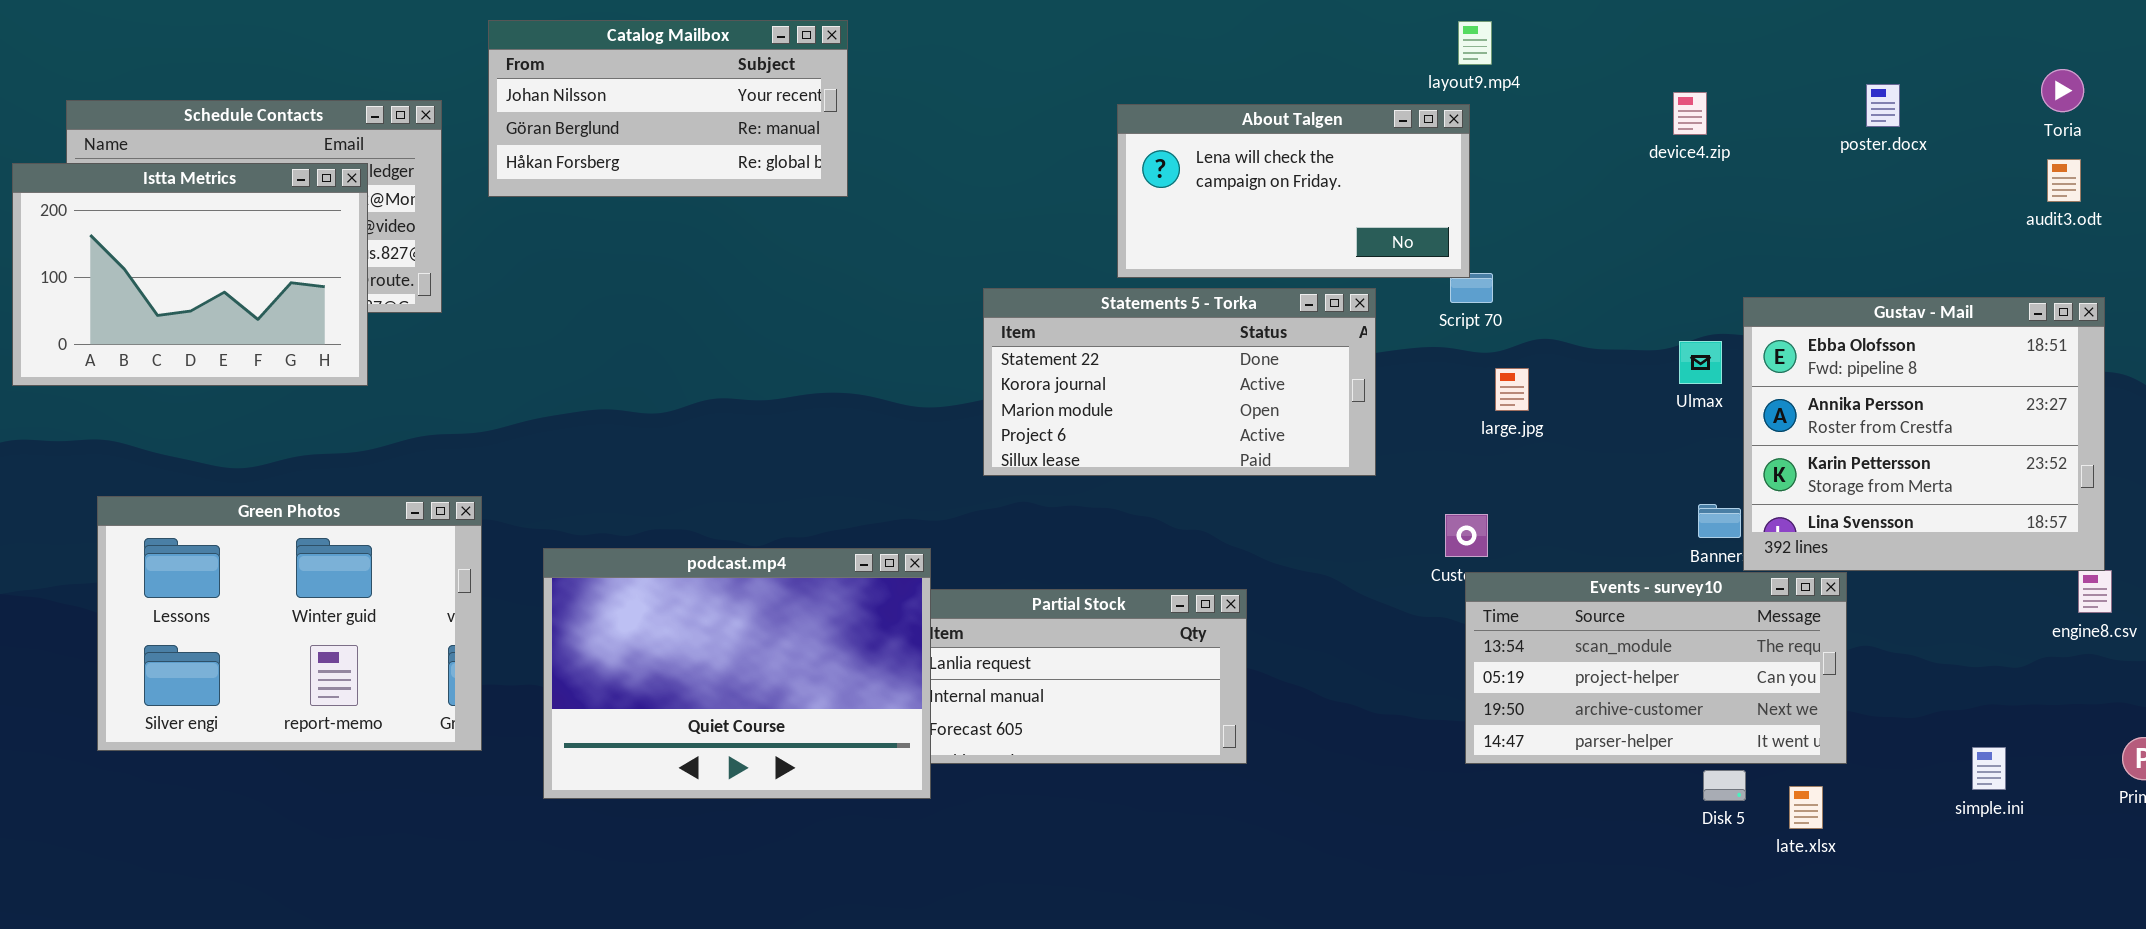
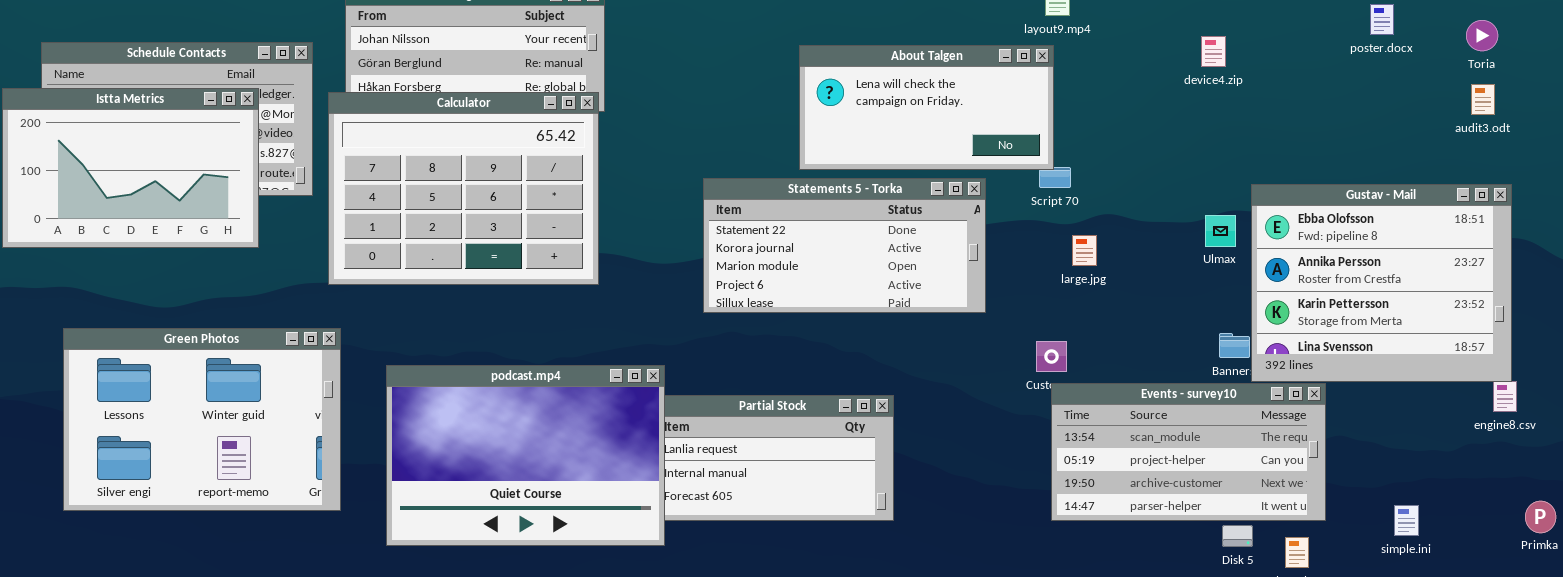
poster.docx: [1866,84,1900,127] -> [1370,4,1394,35], moved
Calculator: none -> [328,92,599,285], opened
simple.ini: [1972,747,2006,790] -> [1394,505,1419,536], moved

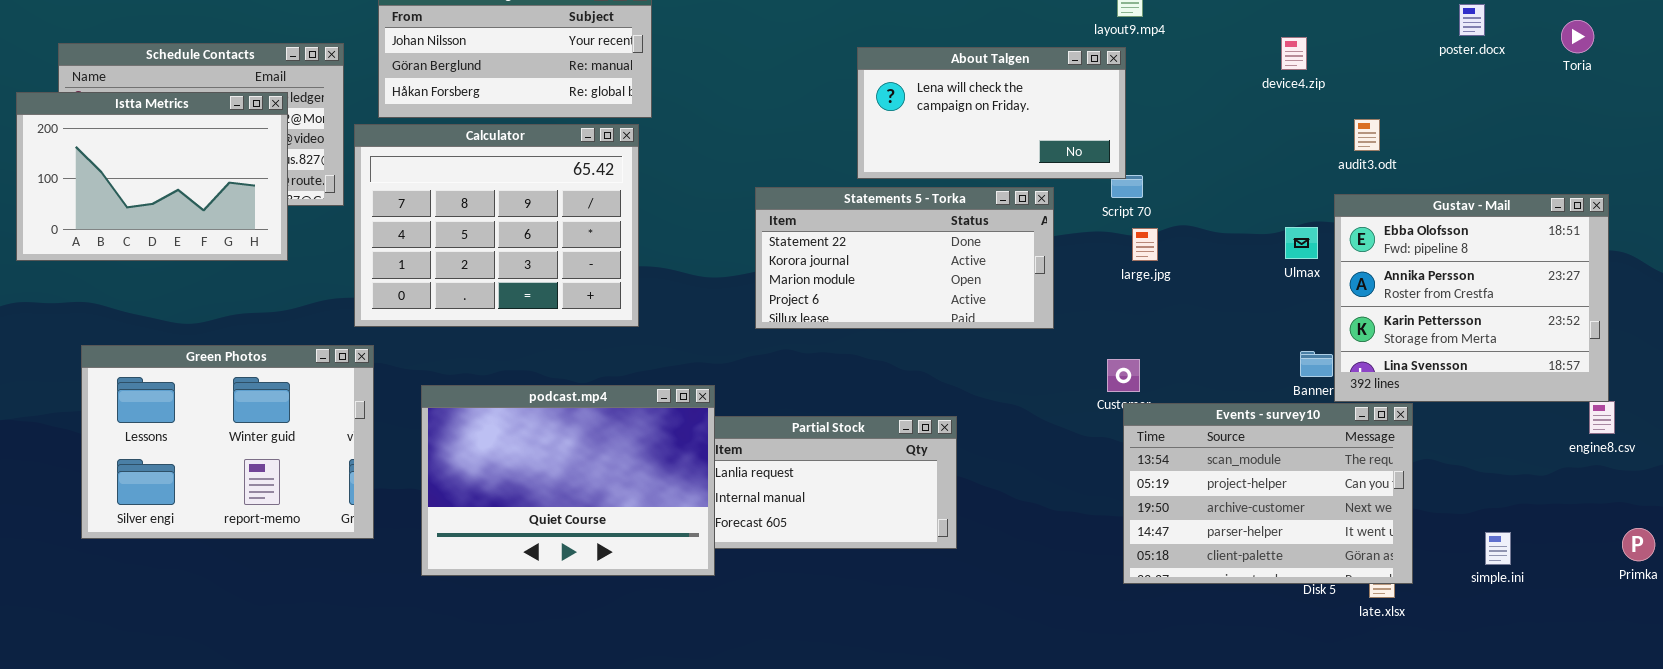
audit3.odt: [1471,84,1495,115] -> [1354,119,1380,151], moved
Calculator: [328,92,599,285] -> [354,124,639,327], moved
large.jpg: [1072,235,1097,266] -> [1132,228,1158,261], moved
Events - survey10: [1051,383,1326,521] -> [1123,403,1413,584], resized

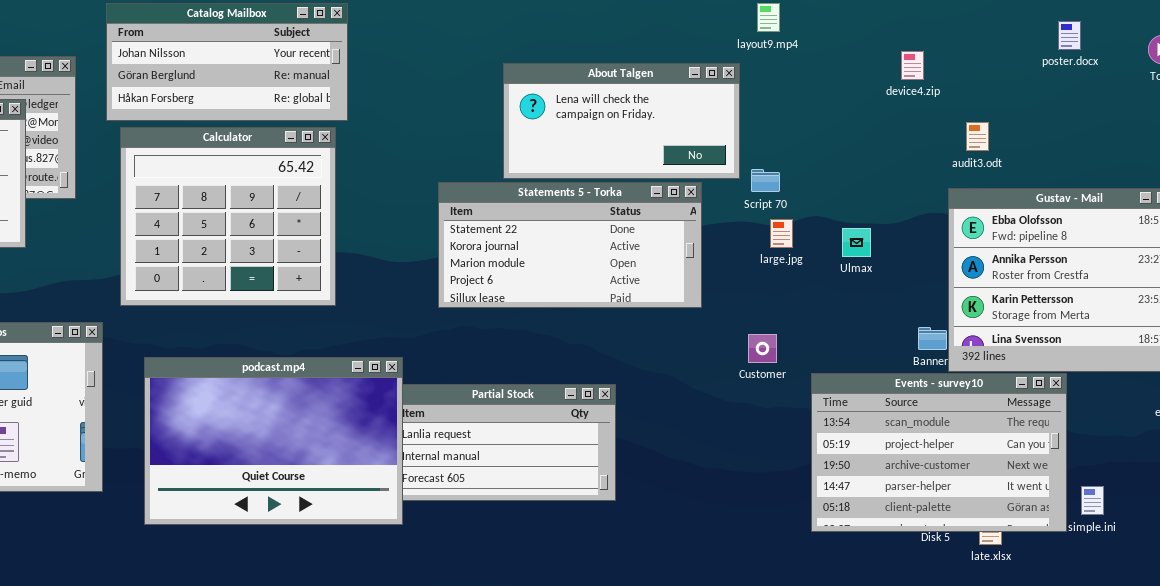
About Talgen: [857,47,1126,179] -> [503,63,740,179], moved
Calculator: [354,124,639,327] -> [120,127,336,306], resized
Ulmax: [1285,227,1318,259] -> [842,228,871,257], moved
Events - survey10: [1123,403,1413,584] -> [811,373,1067,532], moved

